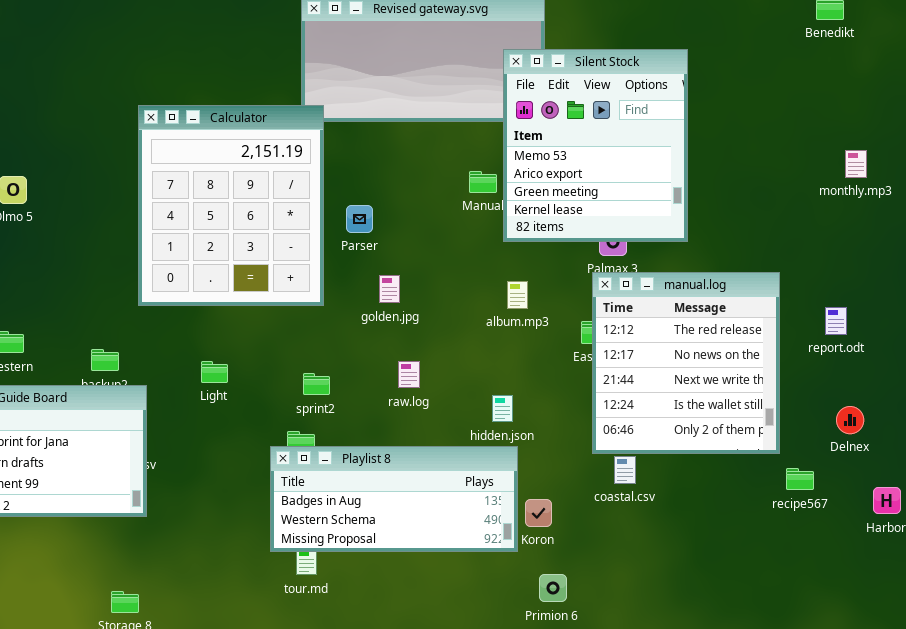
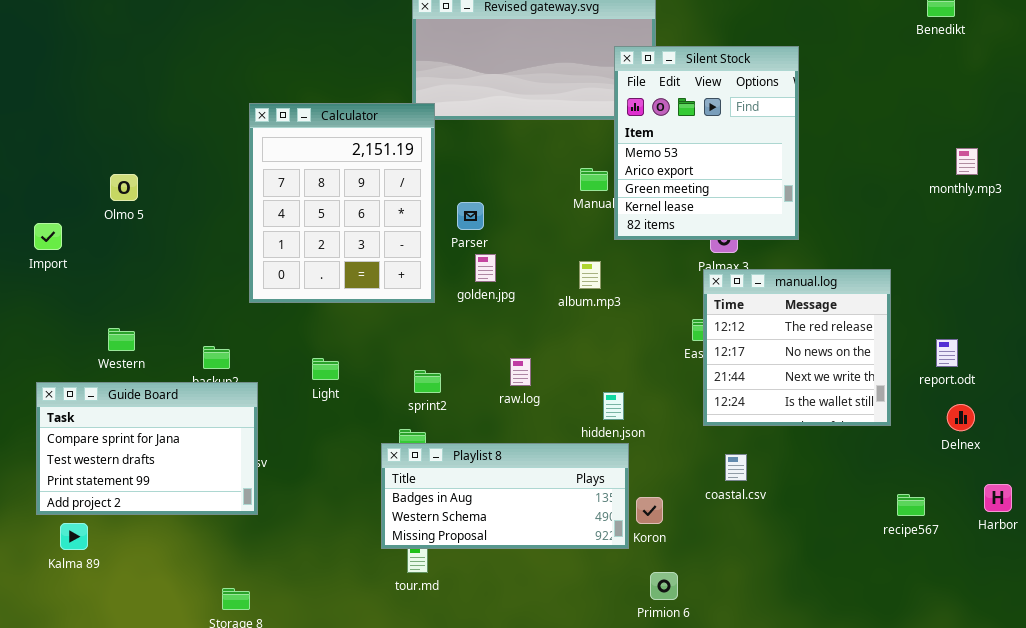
manual.log: [592,272,780,454] -> [703,269,891,426], resized
golden.jpg: [379,275,400,303] -> [475,254,496,282], moved
album.mp3: [507,281,528,309] -> [579,261,601,289], moved
report.odt: [825,307,847,335] -> [936,339,958,367], moved
recipe567: [786,468,814,490] -> [897,494,925,516], moved

